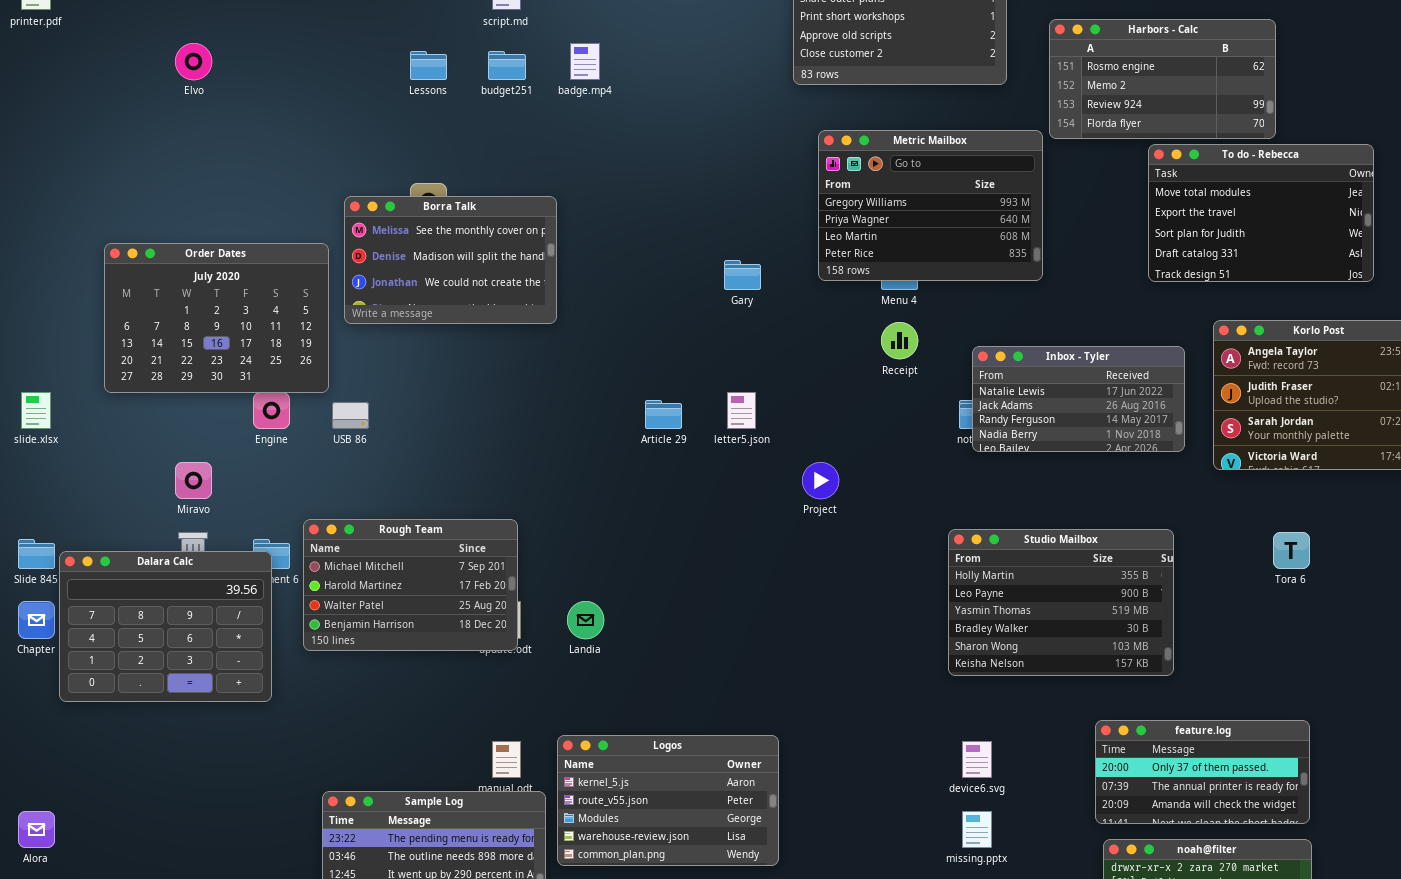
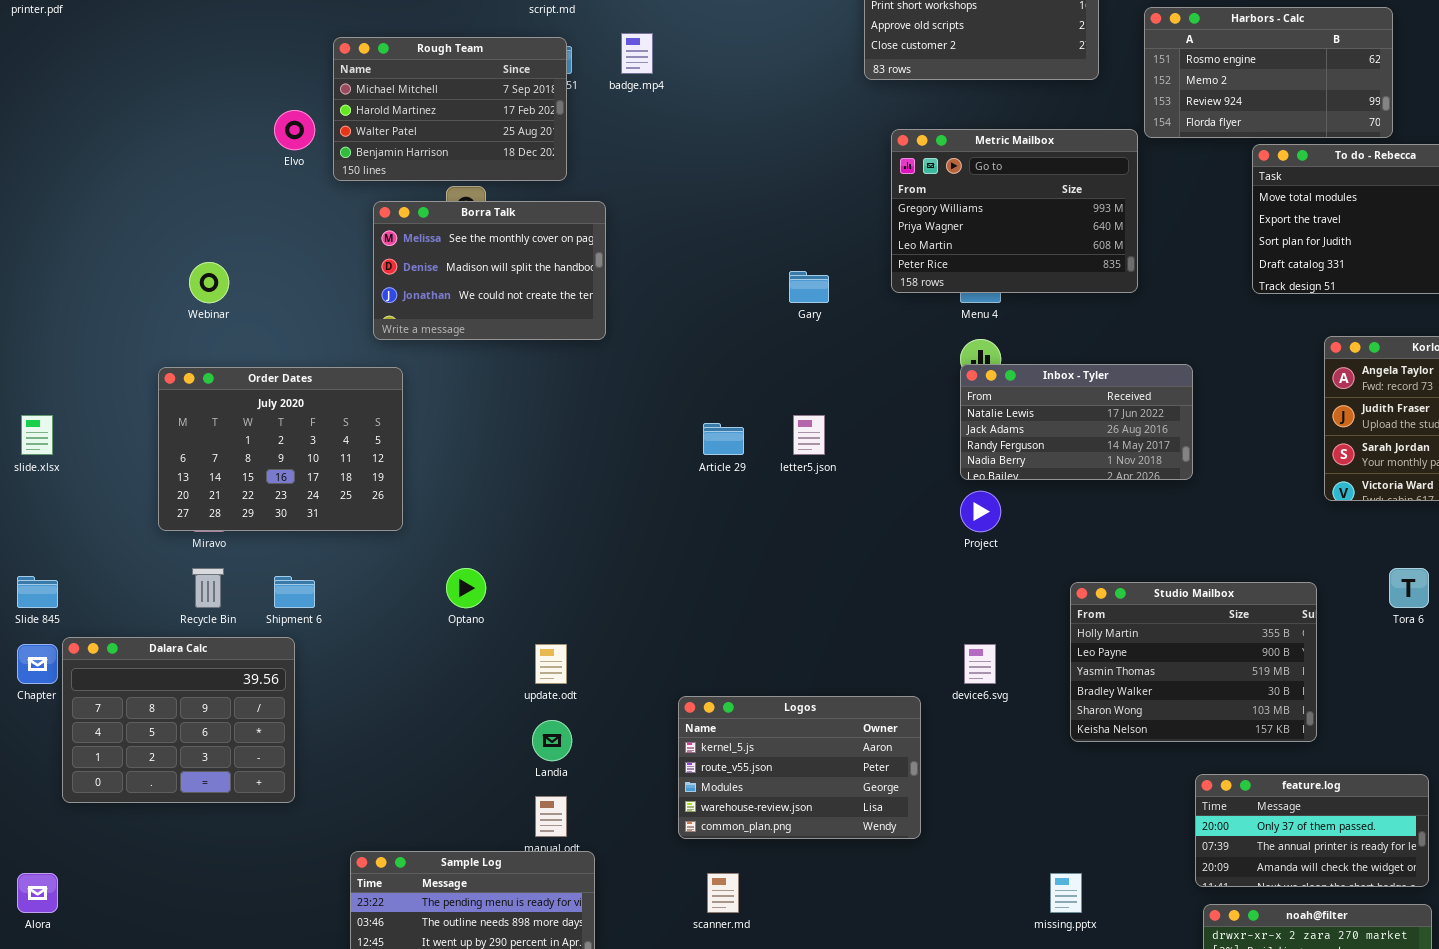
Elvo: [175,43,212,80] -> [274,110,315,150], moved
Order Dates: [104,243,329,393] -> [158,367,403,531], moved
Inbox - Tyler: [972,346,1185,452] -> [960,364,1193,480], moved
Project: [802,462,839,499] -> [960,491,1001,532], moved
Rough Team: [303,519,518,651] -> [333,37,567,181], moved
Studio Mailbox: [948,529,1174,676] -> [1070,582,1317,742], moved
Dalara Calc: [59,551,272,702] -> [62,637,295,803], moved
Landia: [567,601,604,639] -> [532,720,572,761], moved
Logos: [557,735,779,866] -> [678,696,921,839], moved
device6.svg: [962,741,992,778] -> [964,644,996,684], moved

